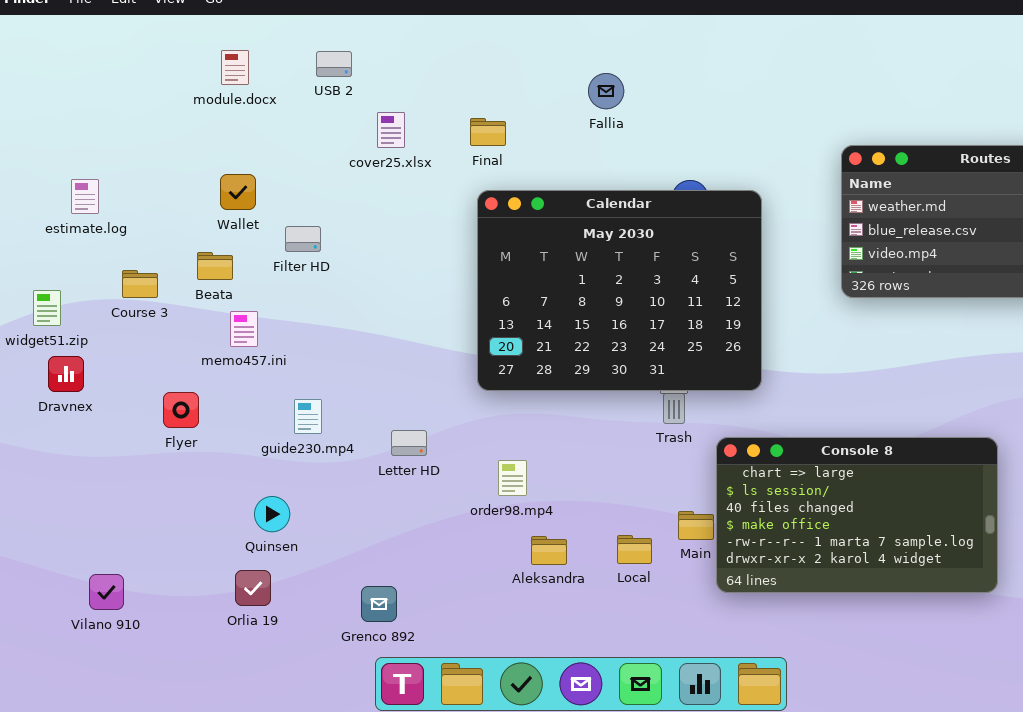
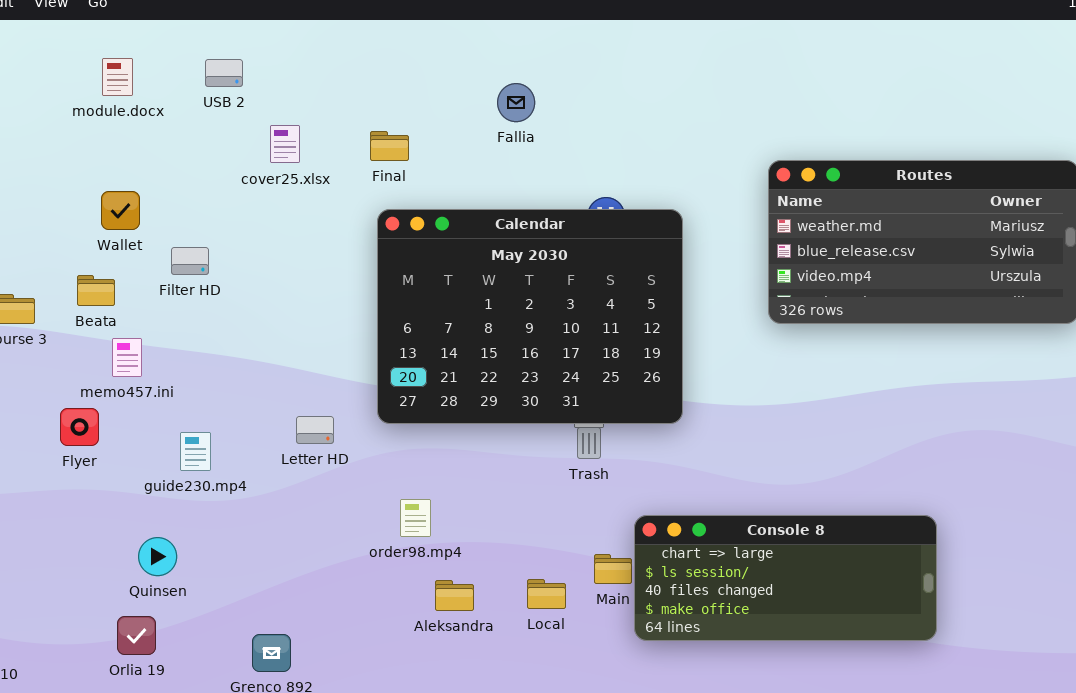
Flyer: [163,392,199,428] -> [60,408,99,446], moved
Letter HD: [391,430,427,456] -> [296,416,334,444], moved
Console 8: [716,437,998,593] -> [634,515,937,641], resized

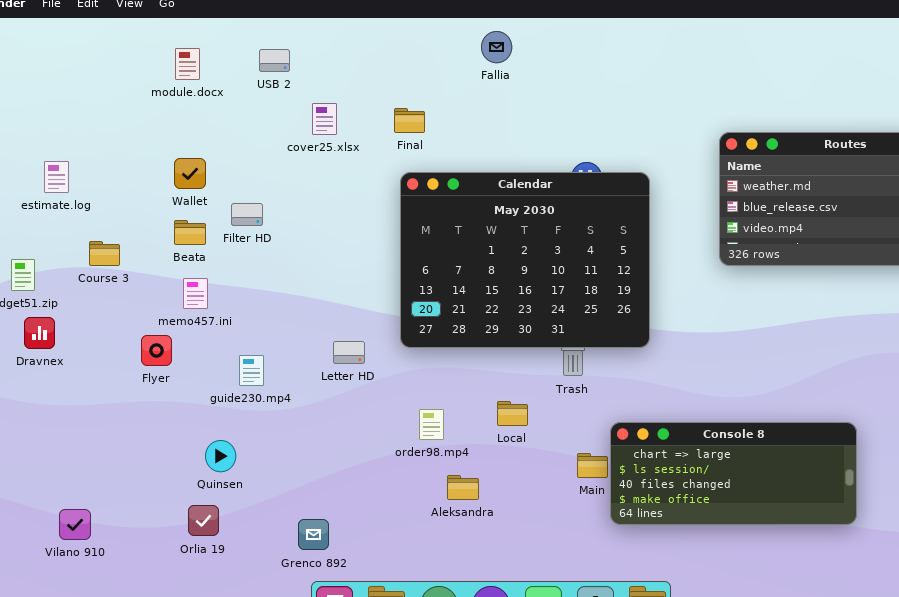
Fallia: [497,83,535,122] -> [481,31,512,63], moved
Beata: [77,275,115,306] -> [174,220,206,245], moved
Local: [527,579,566,609] -> [497,401,528,426], moved

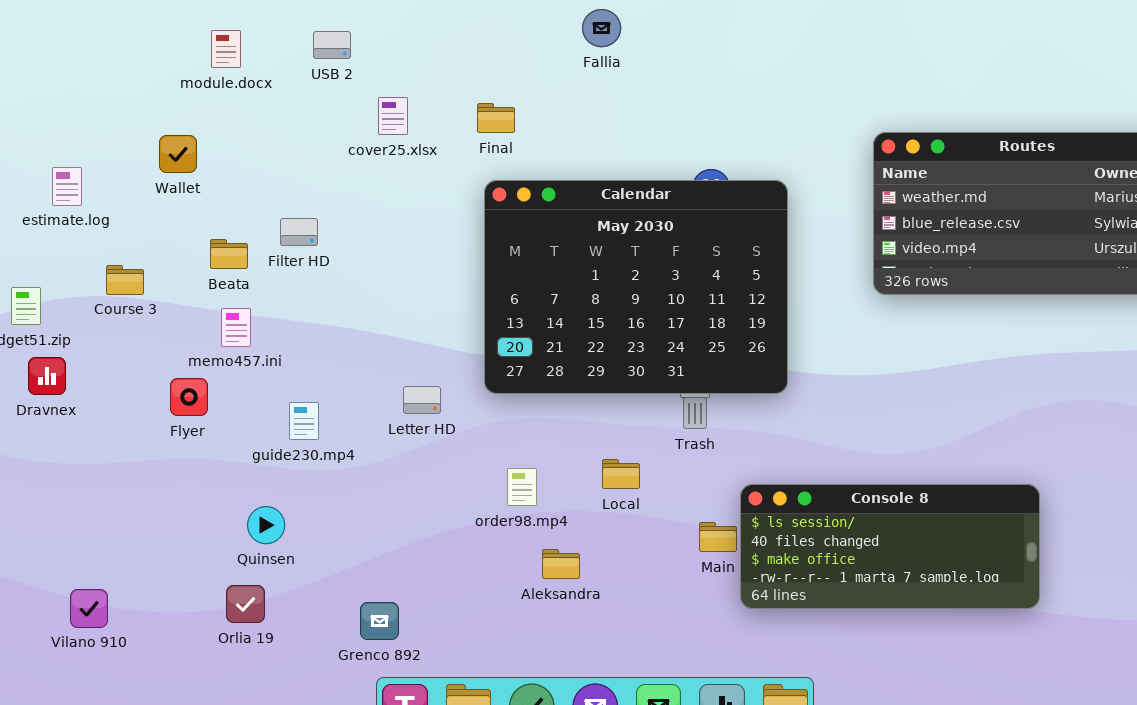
Wallet: [174,158,206,189] -> [159,135,197,173], moved
Console 8: [610,422,857,525] -> [740,484,1040,609], scrolled down 1 row

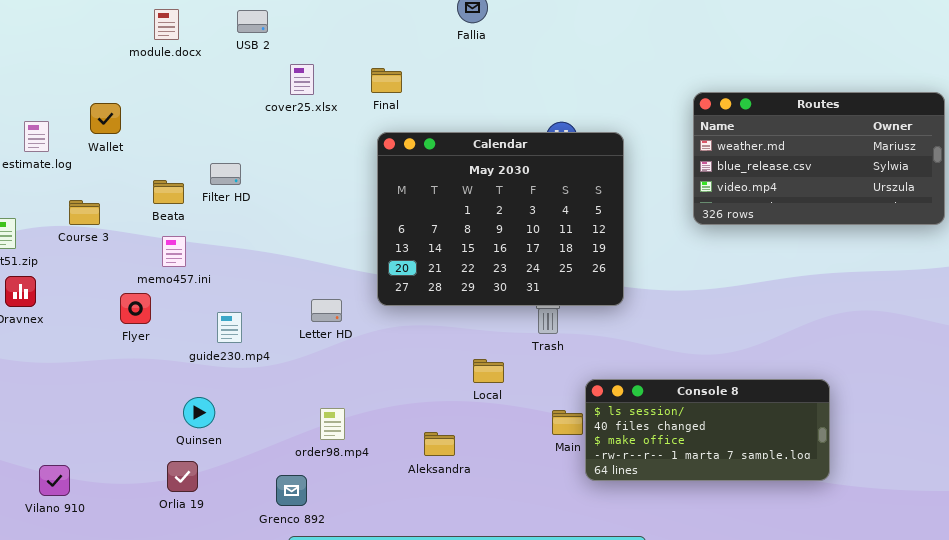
Wallet: [159,135,197,173] -> [90,103,121,134], moved
order98.mp4: [507,468,537,506] -> [320,408,345,440], moved

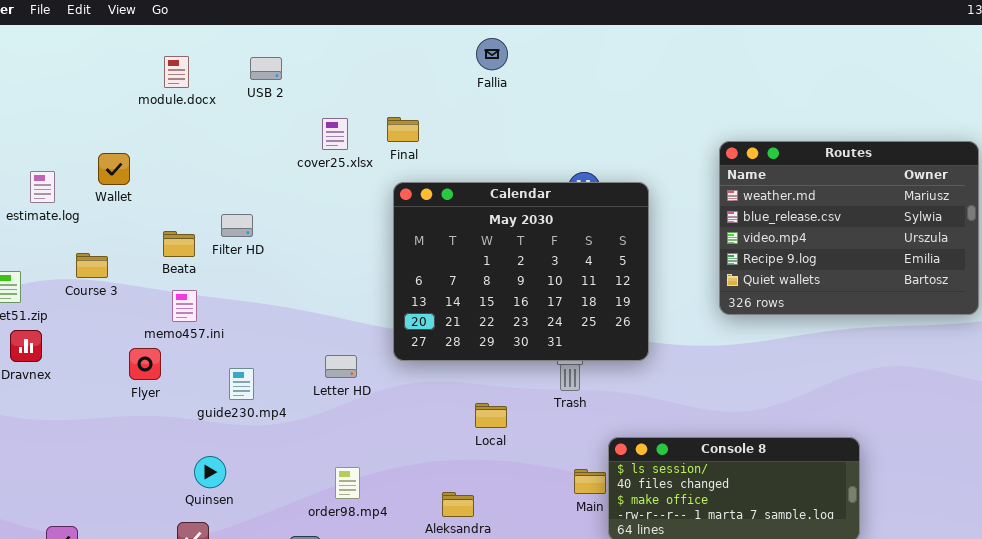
cover25.xlsx: [290,64,314,95] -> [322,118,348,150], moved
Routes: [693,92,945,225] -> [719,141,979,315], resized
Local: [473,359,504,383] -> [475,403,507,428], moved

